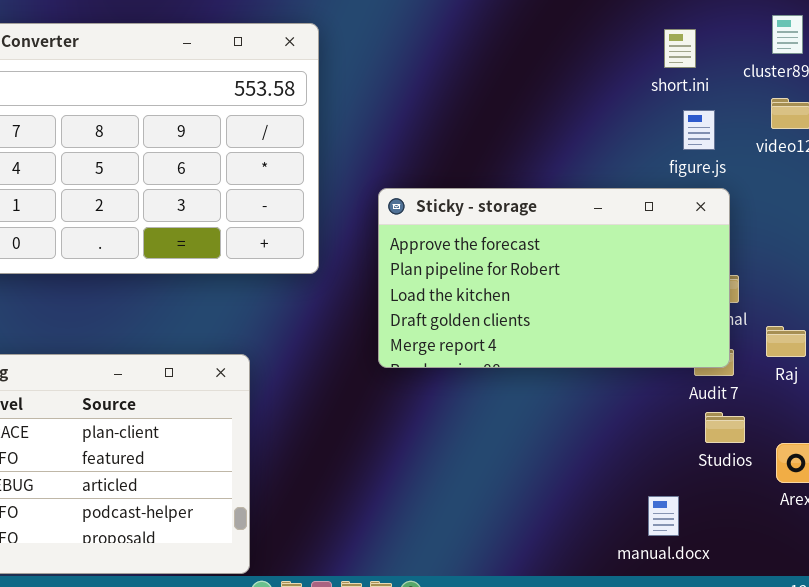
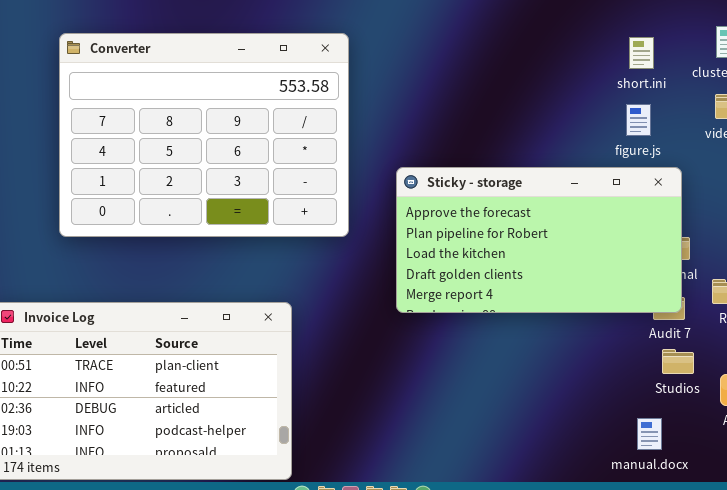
figure.js: [683,110,715,150] -> [626,104,651,136], moved
manual.docx: [648,496,679,536] -> [637,418,662,450], moved

